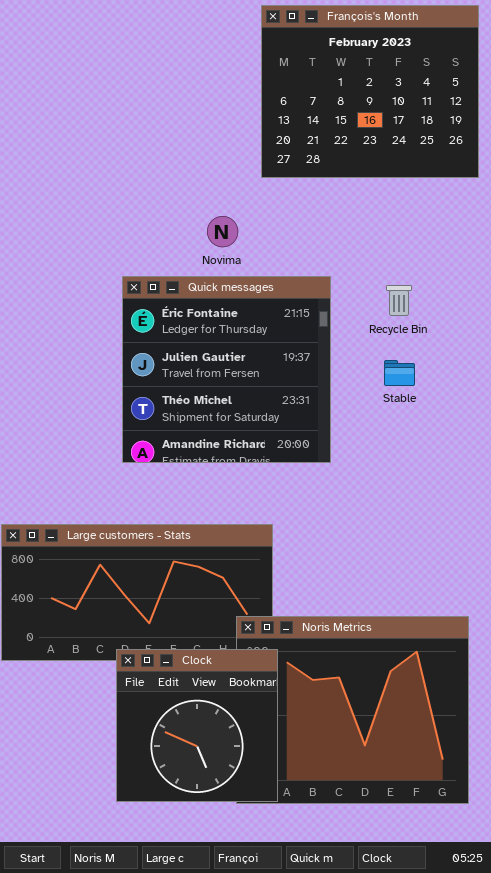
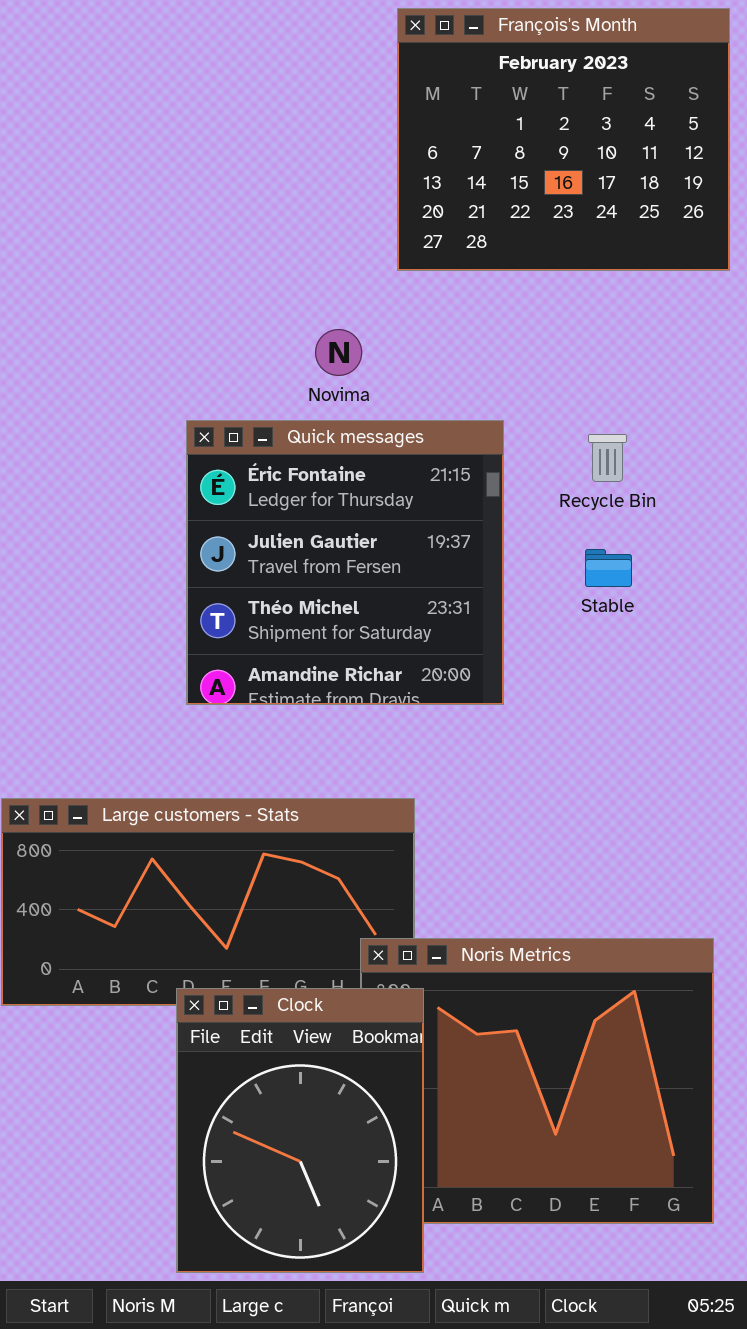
Clock: [116,649,278,802] -> [176,988,424,1273], resized

